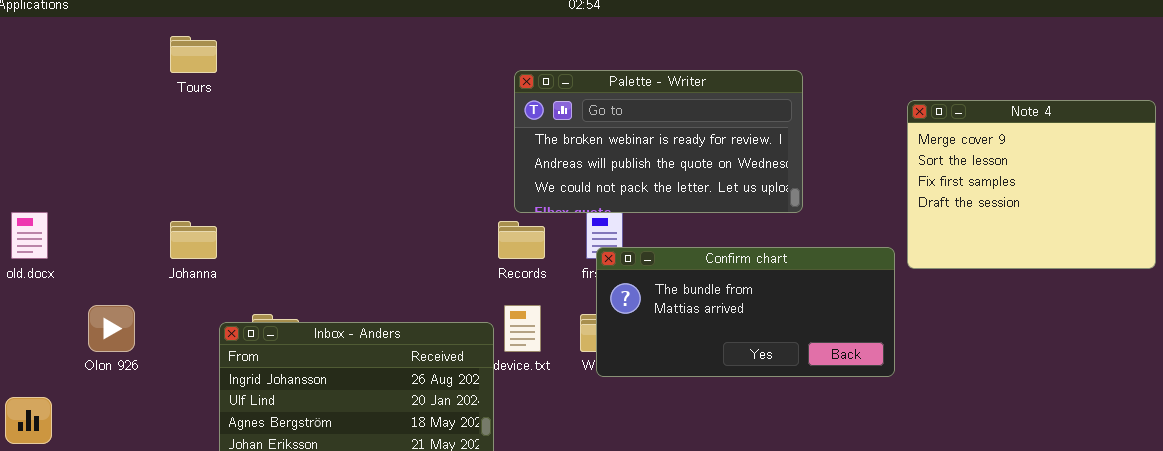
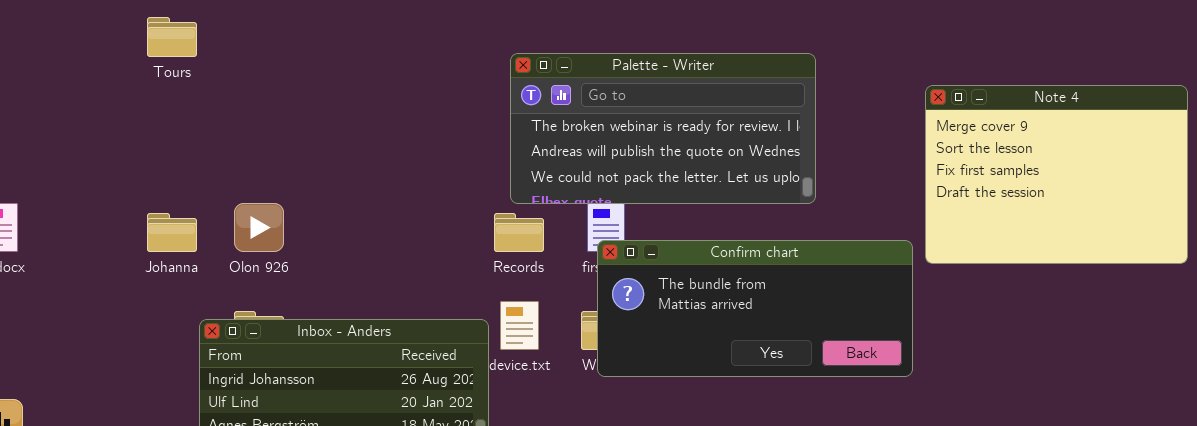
Olon 926: [88,305,135,352] -> [234,203,284,252], moved

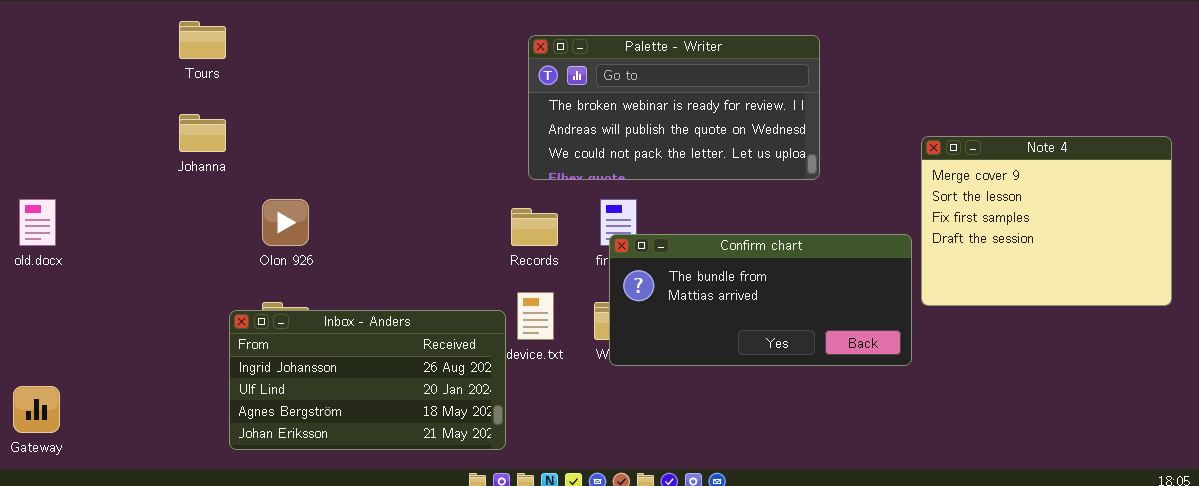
Palette - Writer: [510,53,816,204] -> [528,35,820,180], moved
Note 4: [925,85,1188,264] -> [921,136,1172,306], moved
Johanna: [147,213,197,252] -> [179,114,226,152], moved

